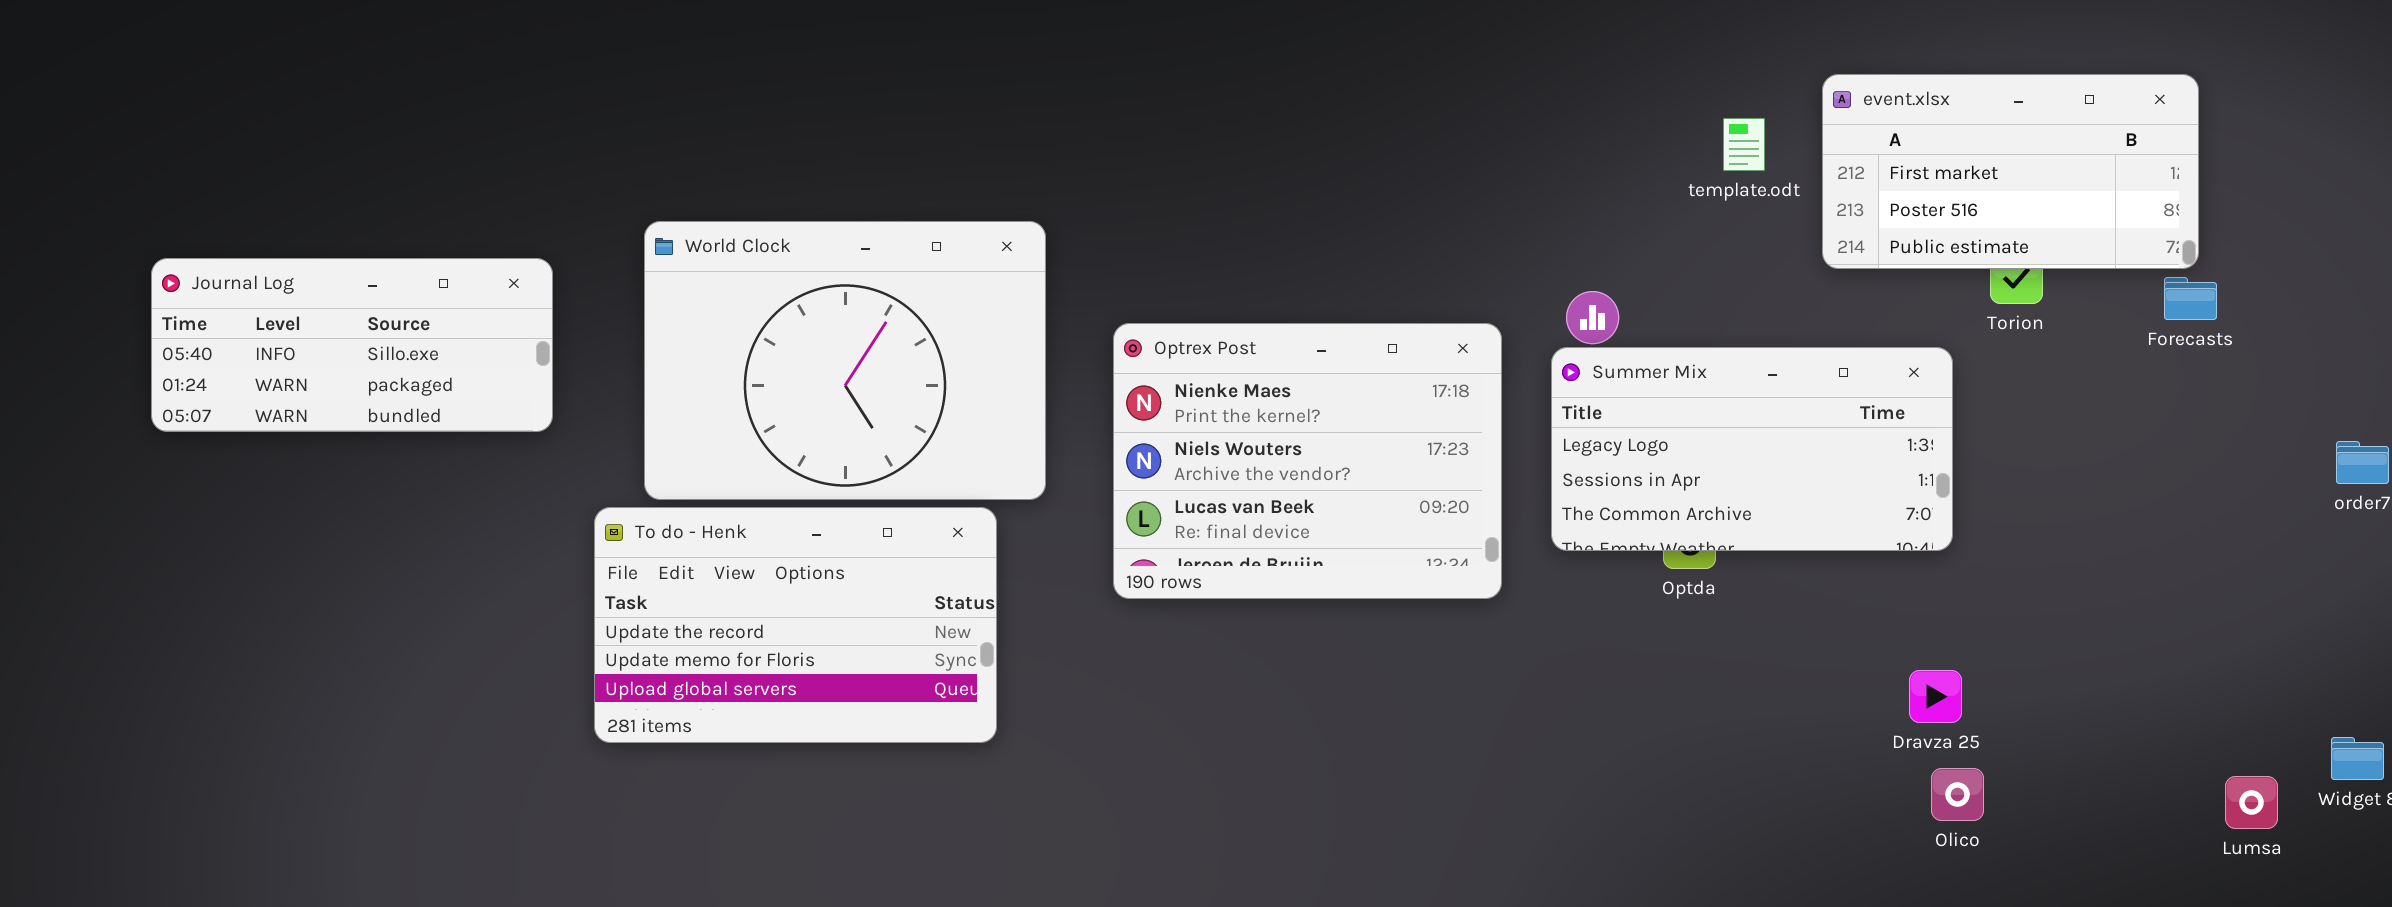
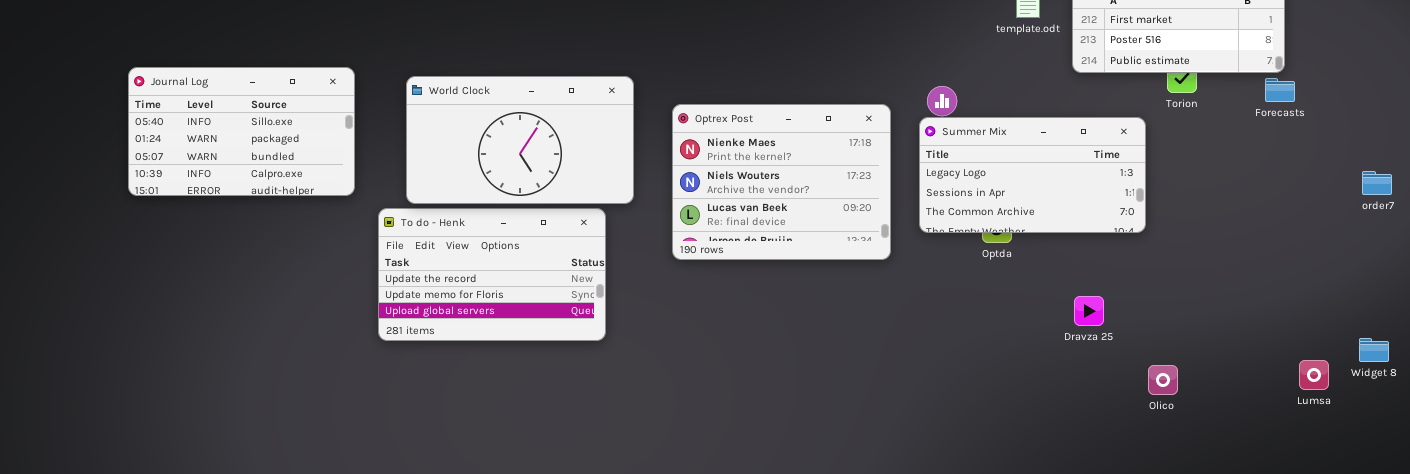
World Clock: [644,221,1046,500] -> [406,76,634,204], resized
Journal Log: [151,258,553,432] -> [128,67,355,196], resized
Dravza 25: [1909,670,1962,723] -> [1074,296,1104,326], moved
Olico: [1931,768,1984,821] -> [1148,365,1178,395], moved

